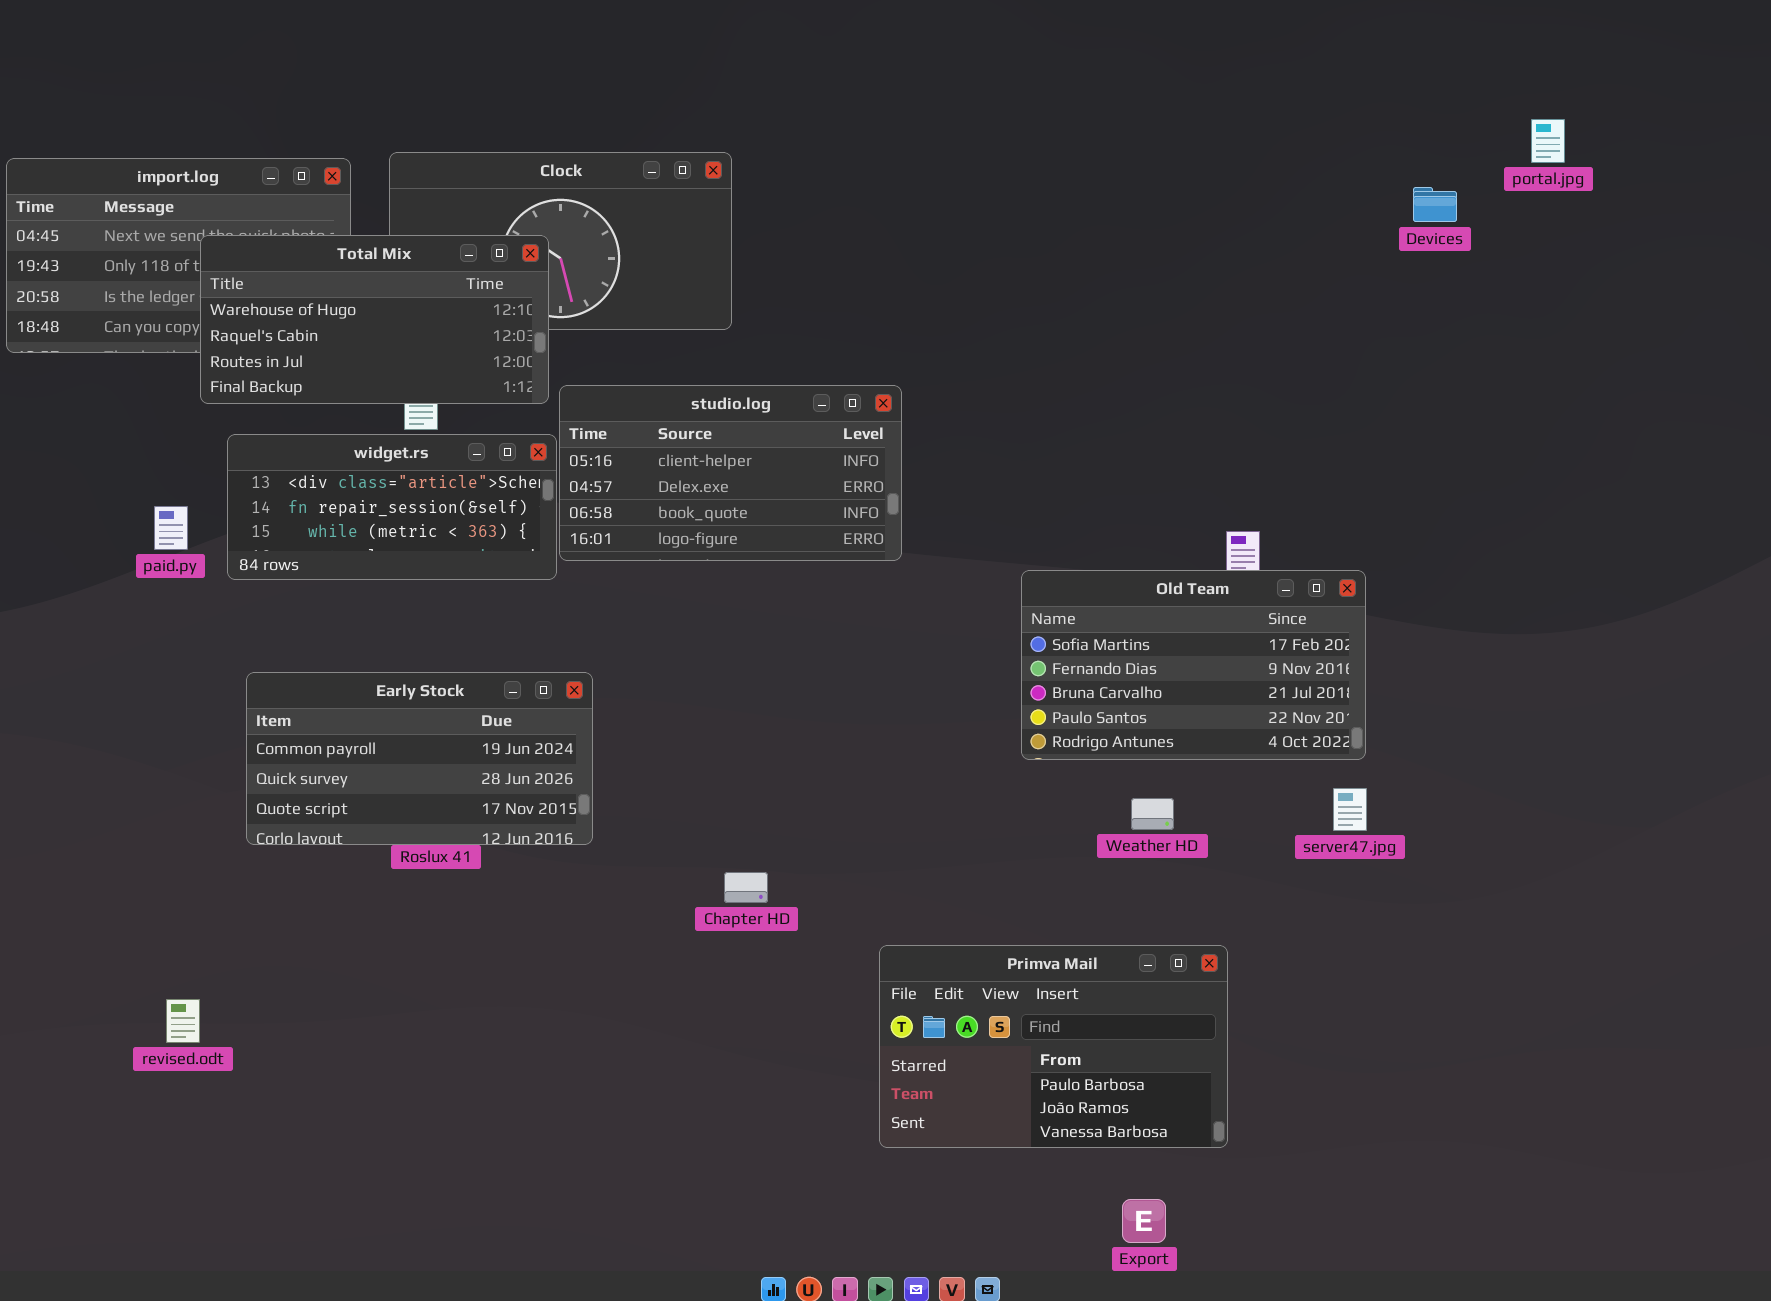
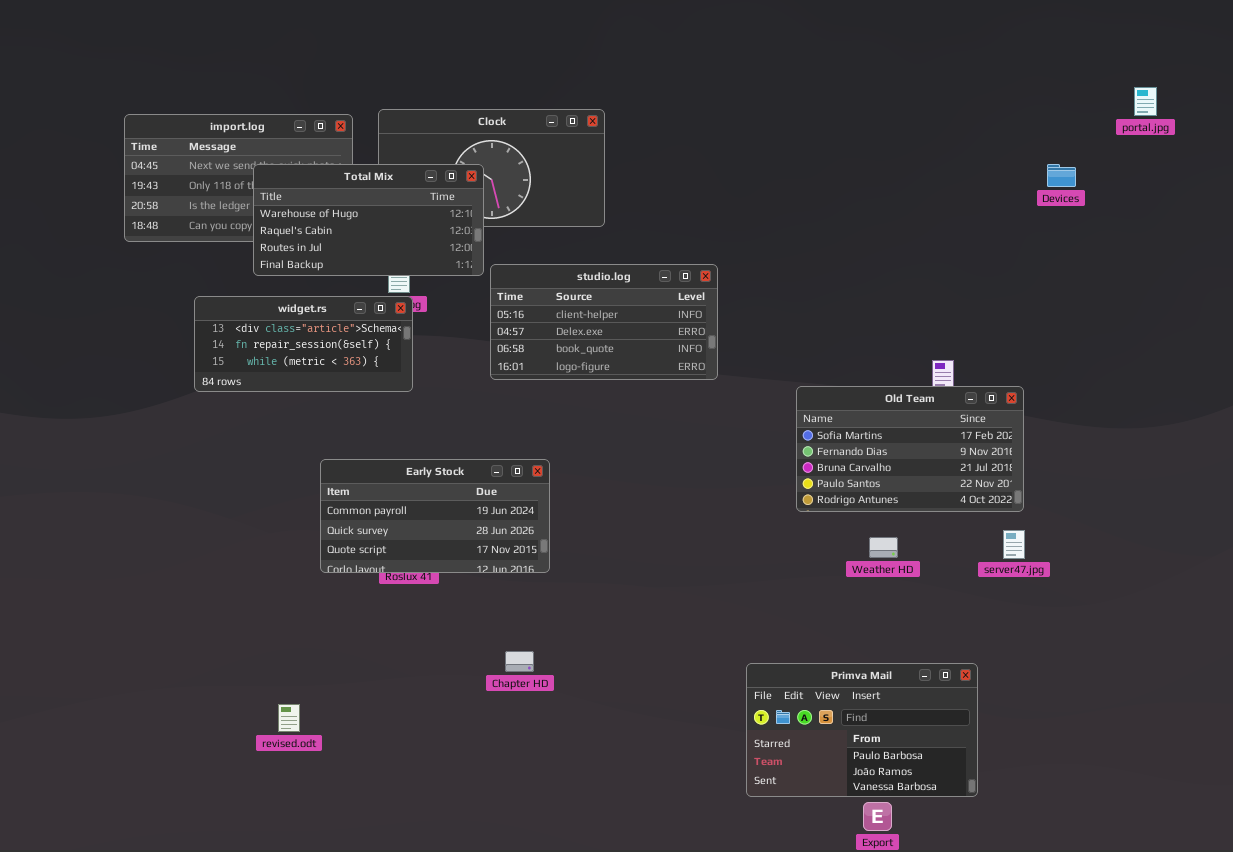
Devices: [1413,187,1457,222] -> [1047,164,1076,187], moved
widget.rs: [227,434,557,580] -> [194,296,413,392], moved
Early Stock: [246,672,593,845] -> [320,459,550,573], moved
Chapter HD: [724,872,768,903] -> [505,651,534,672], moved
Primva Mail: [879,945,1228,1148] -> [746,663,978,797], moved
revised.odt: [166,999,200,1043] -> [278,704,300,732], moved

